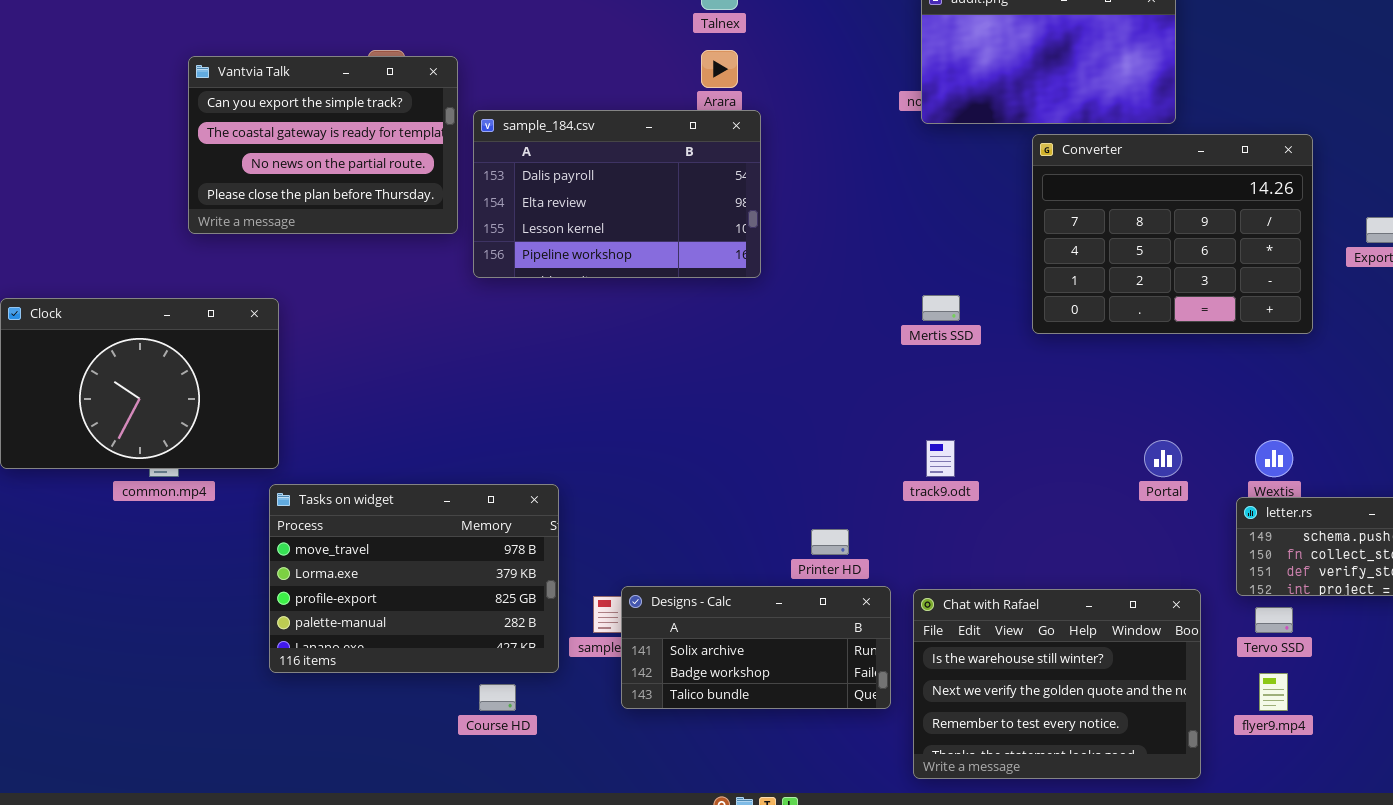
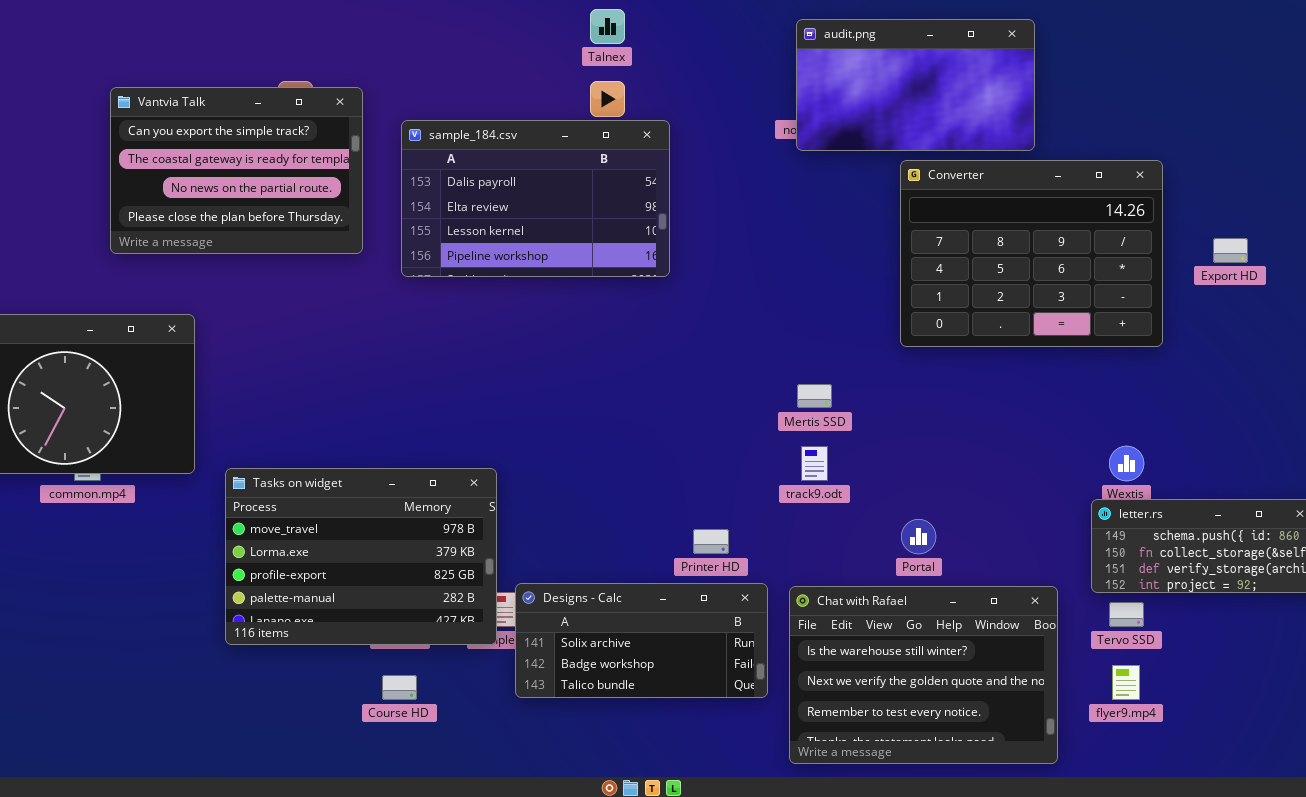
sample_184.csv: [473,110,761,278] -> [401,120,670,277], moved
Mertis SSD: [922,295,960,321] -> [797,384,832,408], moved
Portal: [1144,440,1182,477] -> [901,519,936,554], moved
Tasks on widget: [269,484,559,673] -> [225,468,497,645], moved

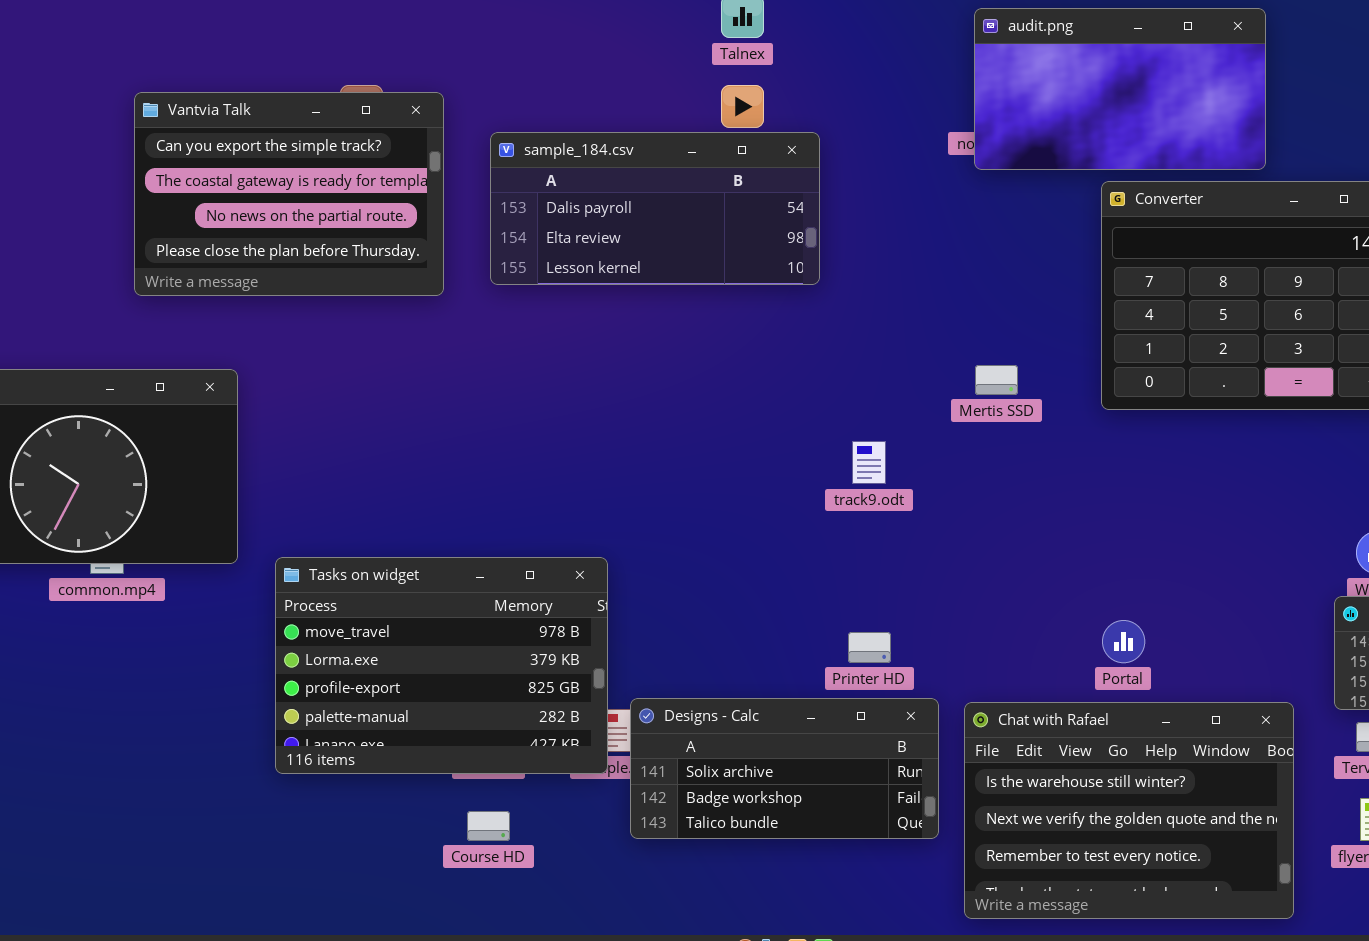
sample_184.csv: [401,120,670,277] -> [490,132,820,285], resized
Mertis SSD: [797,384,832,408] -> [975,365,1018,395], moved
track9.odt: [801,446,828,481] -> [852,441,886,484], moved

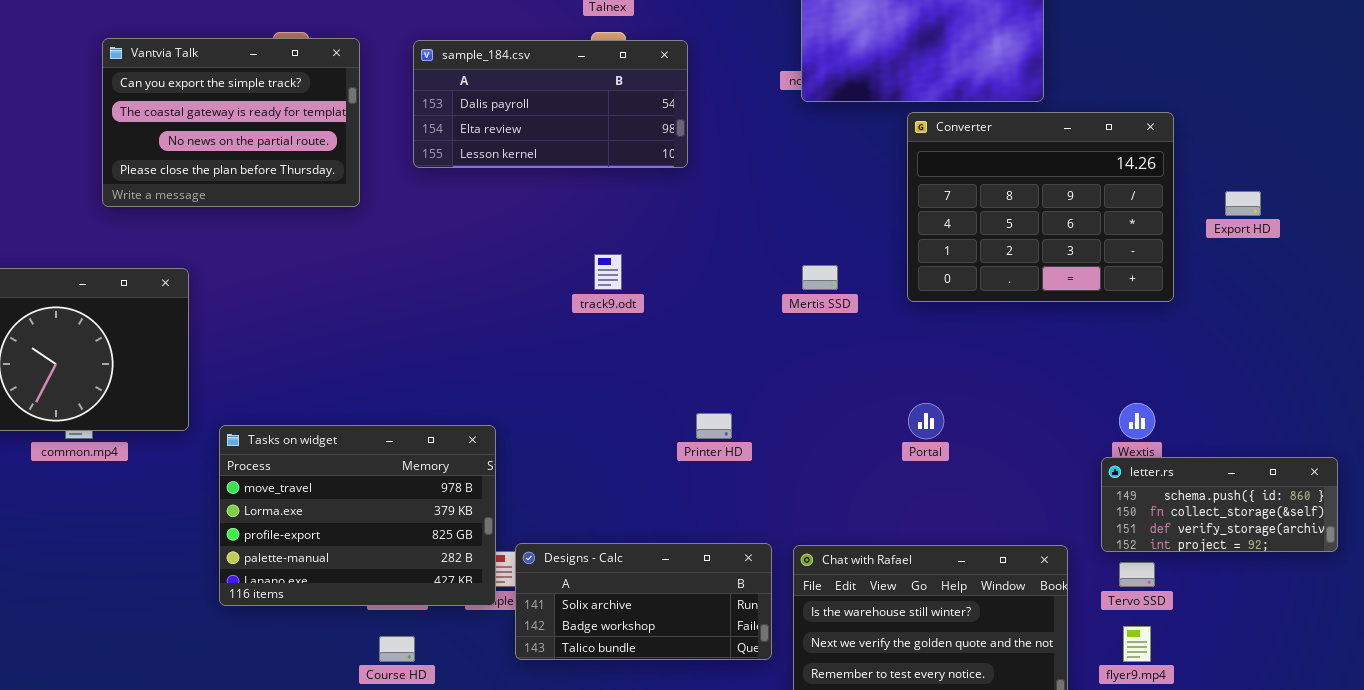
sample_184.csv: [490,132,820,285] -> [413,40,688,168], moved
track9.odt: [852,441,886,484] -> [594,254,622,290], moved
Portal: [1102,620,1145,663] -> [908,403,944,439], moved
Printer HD: [848,632,891,663] -> [696,413,732,439], moved

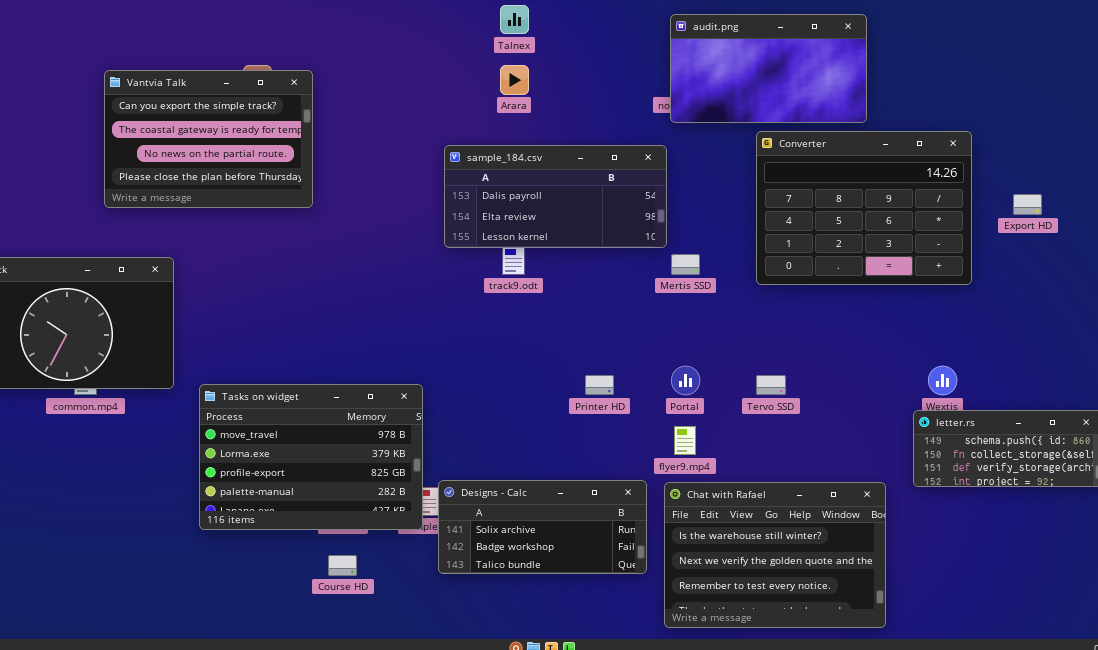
sample_184.csv: [413,40,688,168] -> [444,145,667,248], moved
Portal: [908,403,944,439] -> [671,366,700,395], moved
Tervo SSD: [1119,562,1155,587] -> [756,375,786,395], moved
flyer9.mp4: [1123,626,1151,662] -> [674,426,696,455], moved

